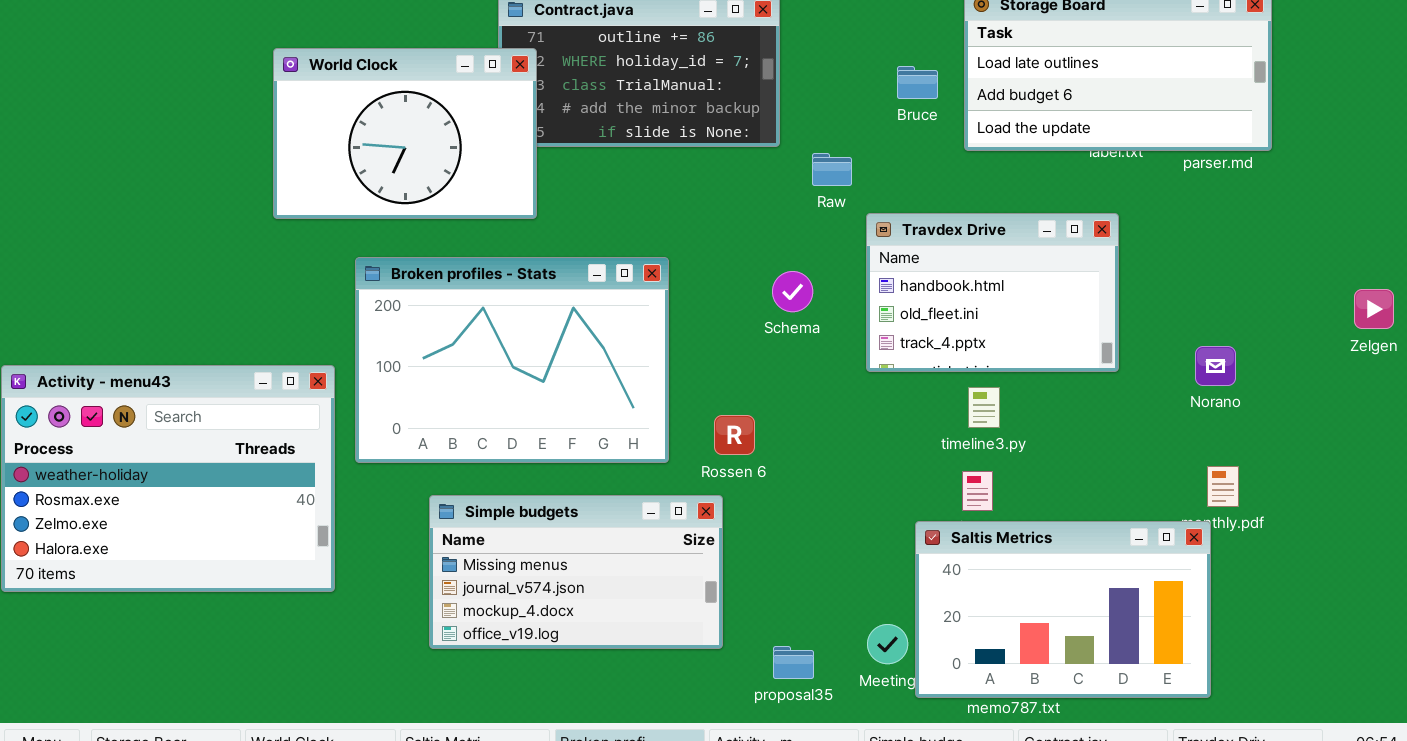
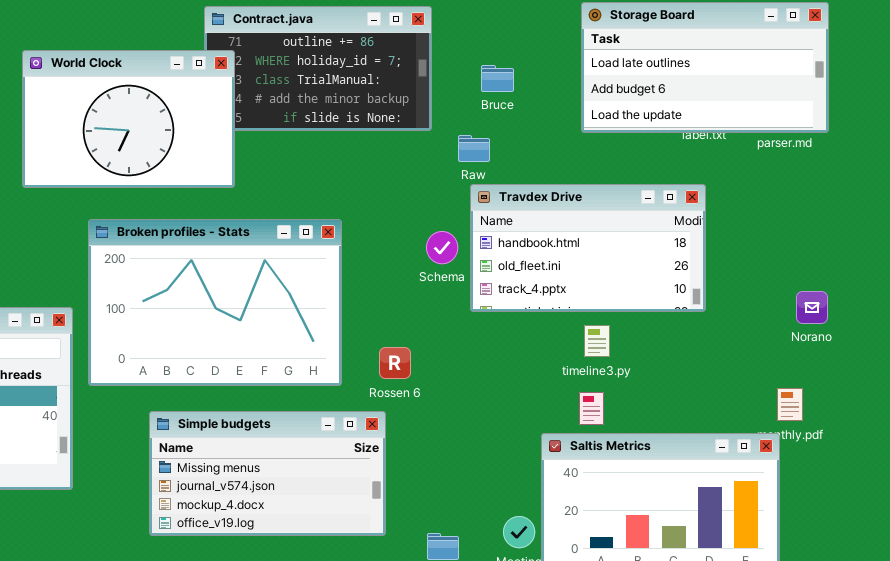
Bruce: [897,66,938,99] -> [481,65,514,92], moved
Travdex Drive: [866,213,1119,372] -> [470,184,706,312], resized
Norano: [1195,346,1236,386] -> [796,291,828,324], moved

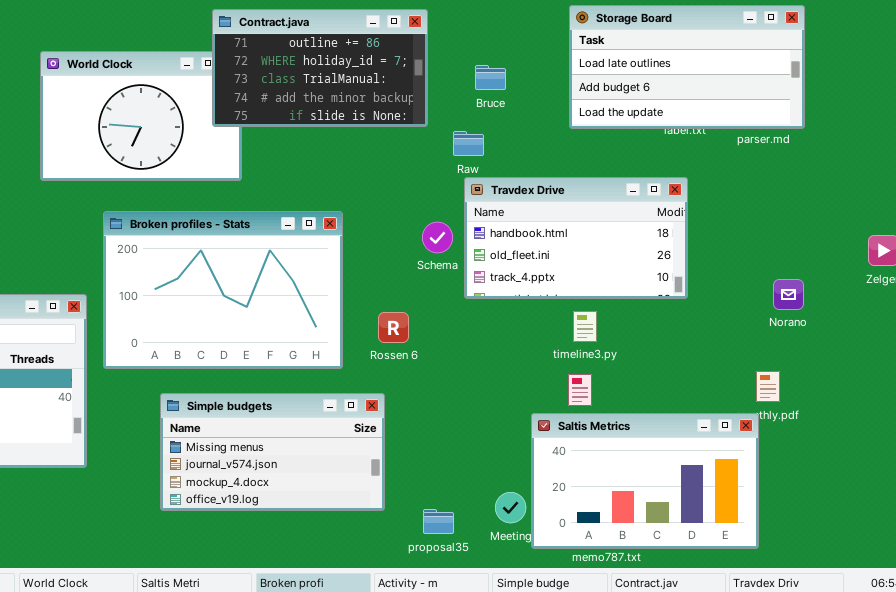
Contract.java: [204,6,432,131] -> [212,9,428,127], raised
Rossen 6: [379,347,411,379] -> [378,312,409,343], moved

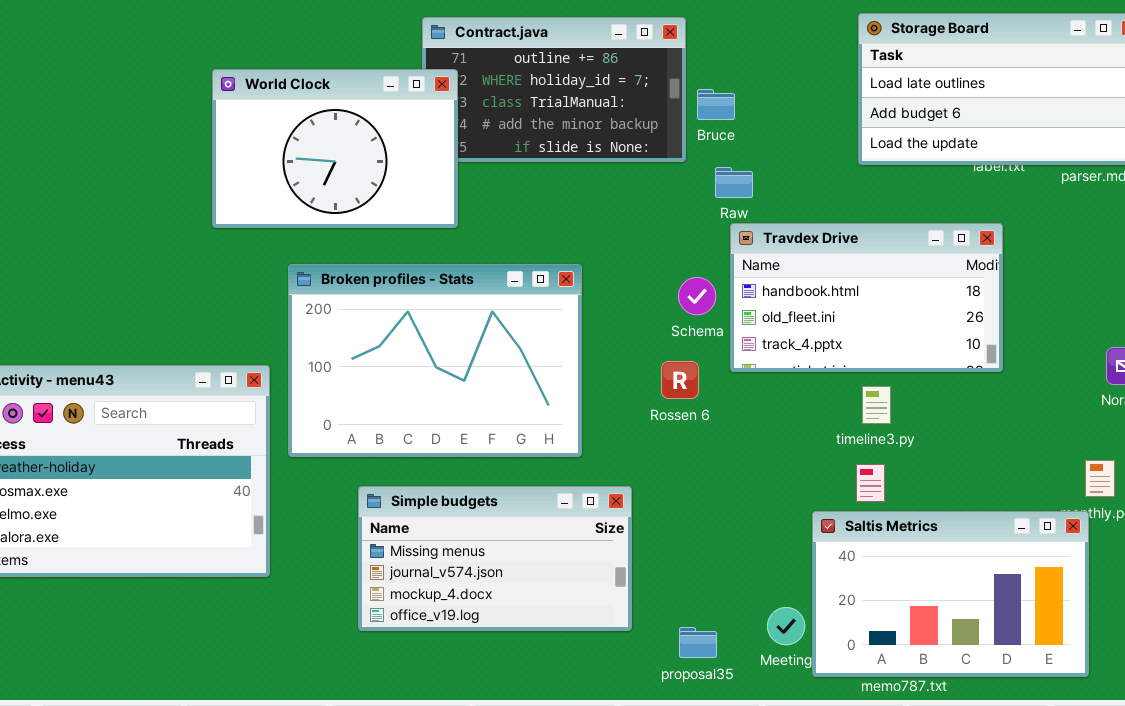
World Clock: [40,51,242,181] -> [212,69,458,228], raised
Bruce: [475,65,506,90] -> [697,89,735,120], moved
Rossen 6: [378,312,409,343] -> [661,361,699,399], moved

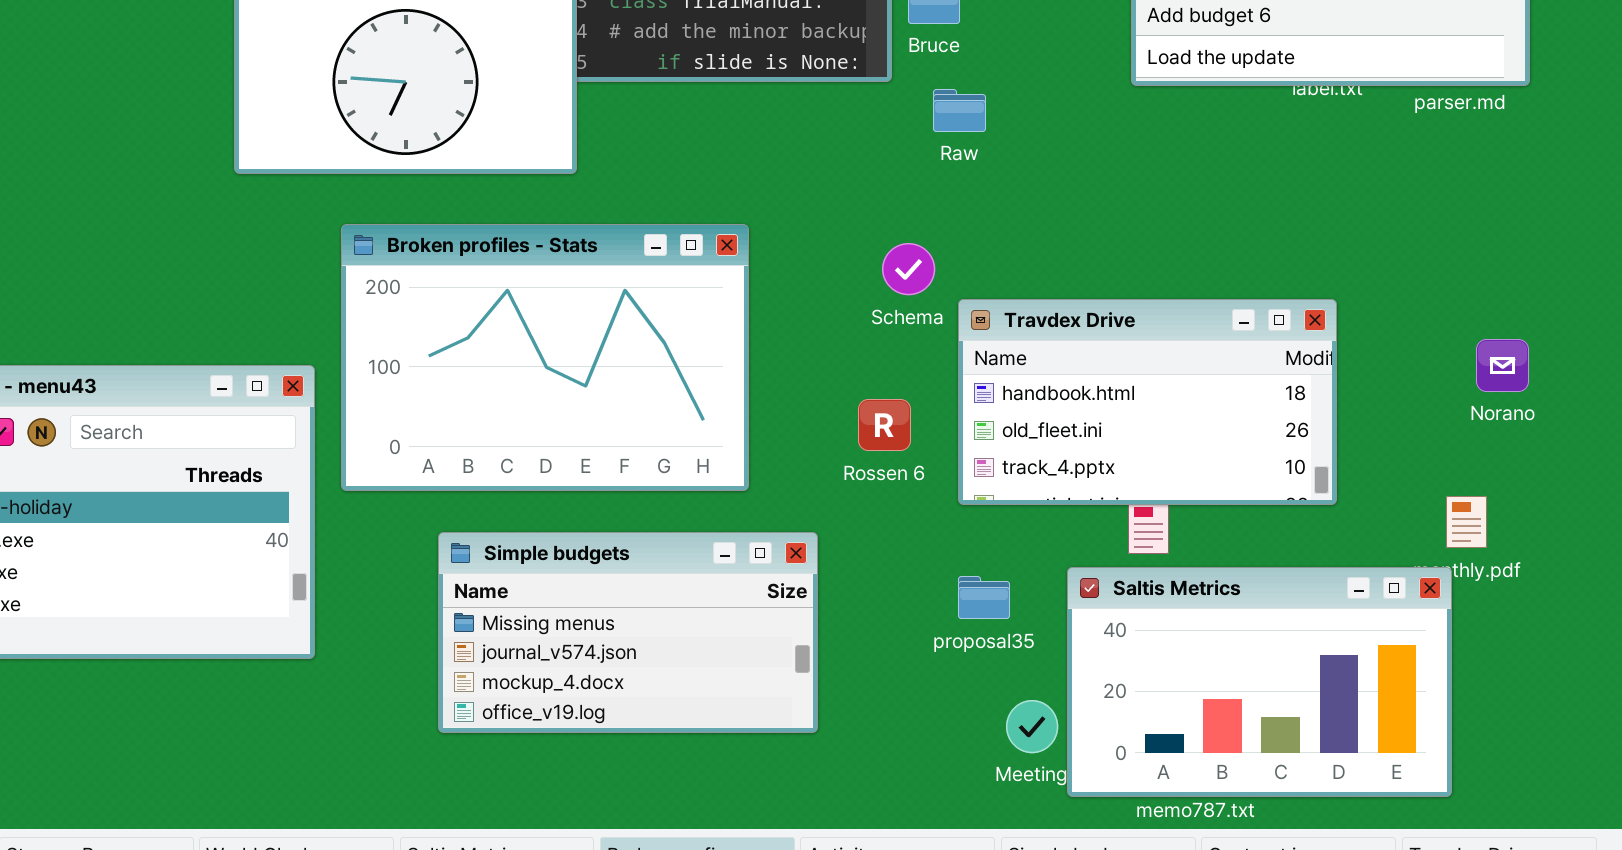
Travdex Drive: [730,223,1003,372] -> [958,299,1337,505], moved
Rossen 6: [661,361,699,399] -> [858,399,911,451], moved
proposal35: [679,627,717,658] -> [958,576,1010,619], moved

